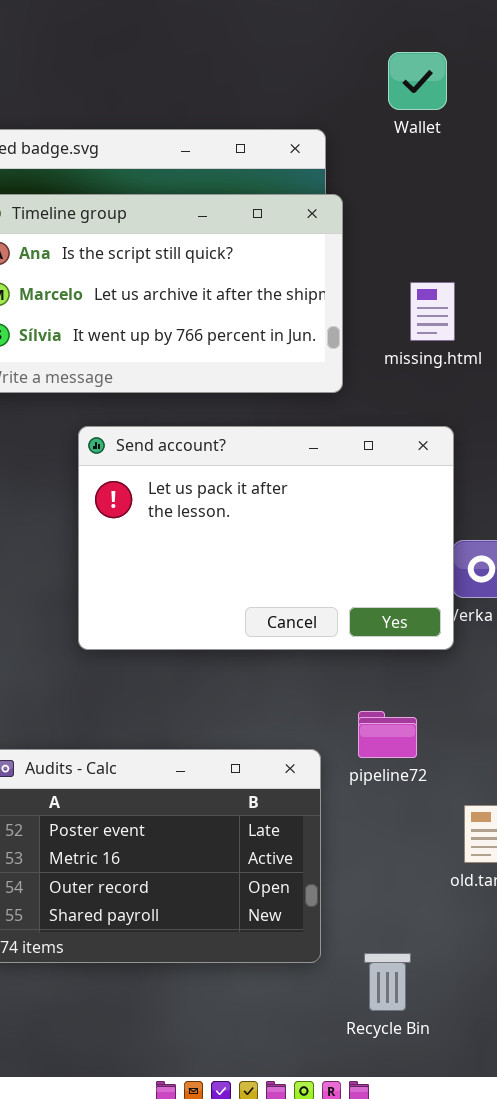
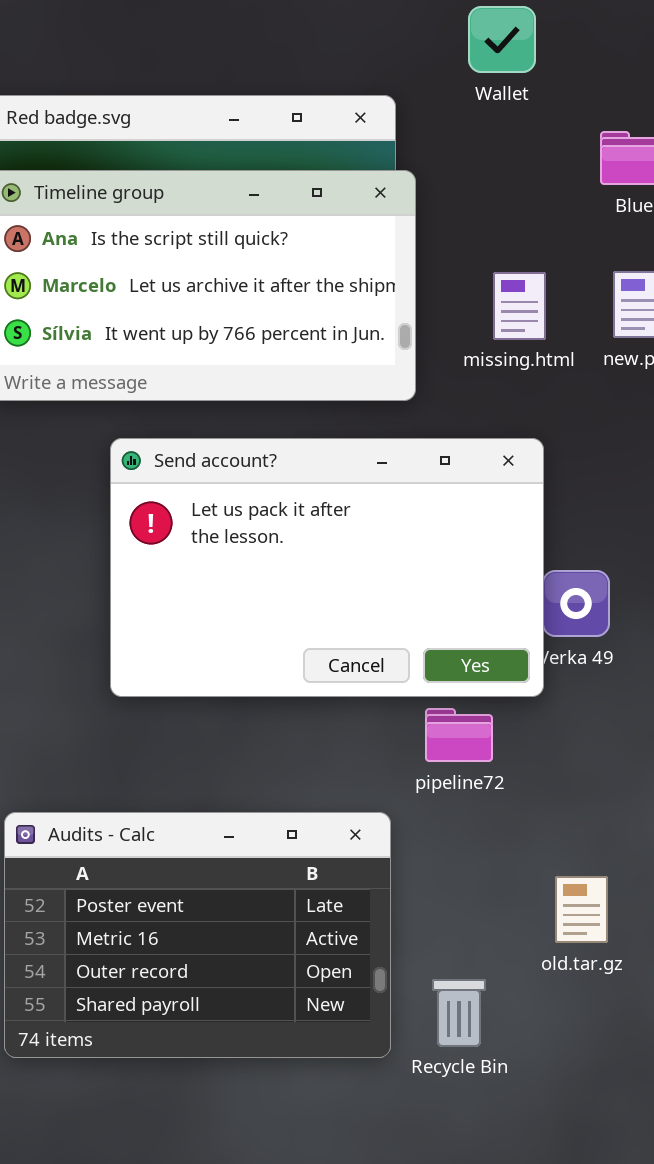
pipeline72: [358,711,417,758] -> [425,708,493,762], moved
Recycle Bin: [364,953,411,1011] -> [432,979,486,1047], moved

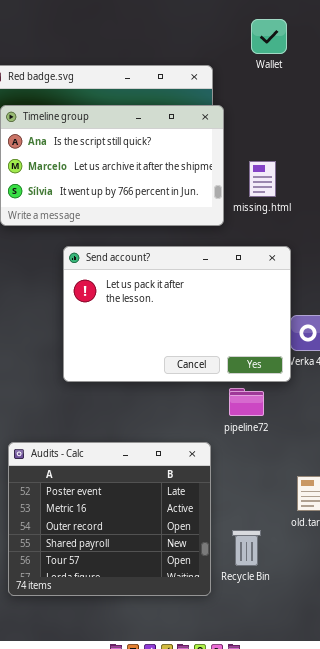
missing.html: [493,272,546,340] -> [249,161,276,197], moved
Audits - Calc: [4,812,391,1058] -> [8,442,211,596], resized

